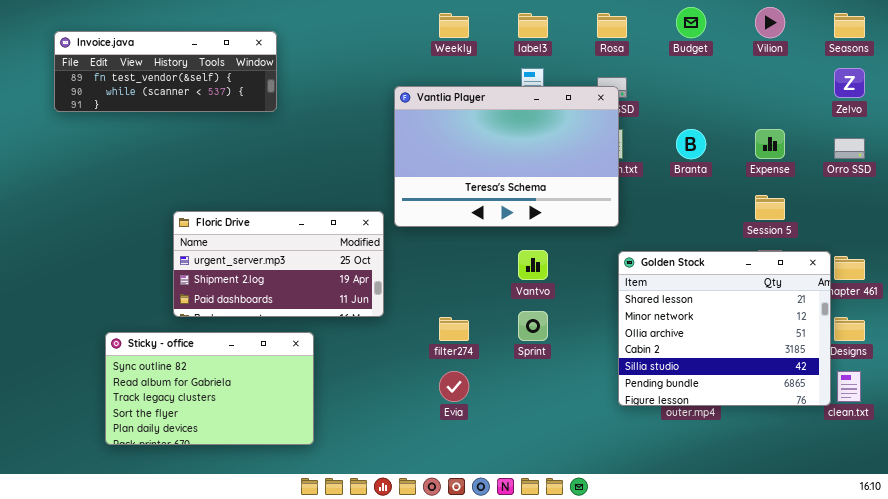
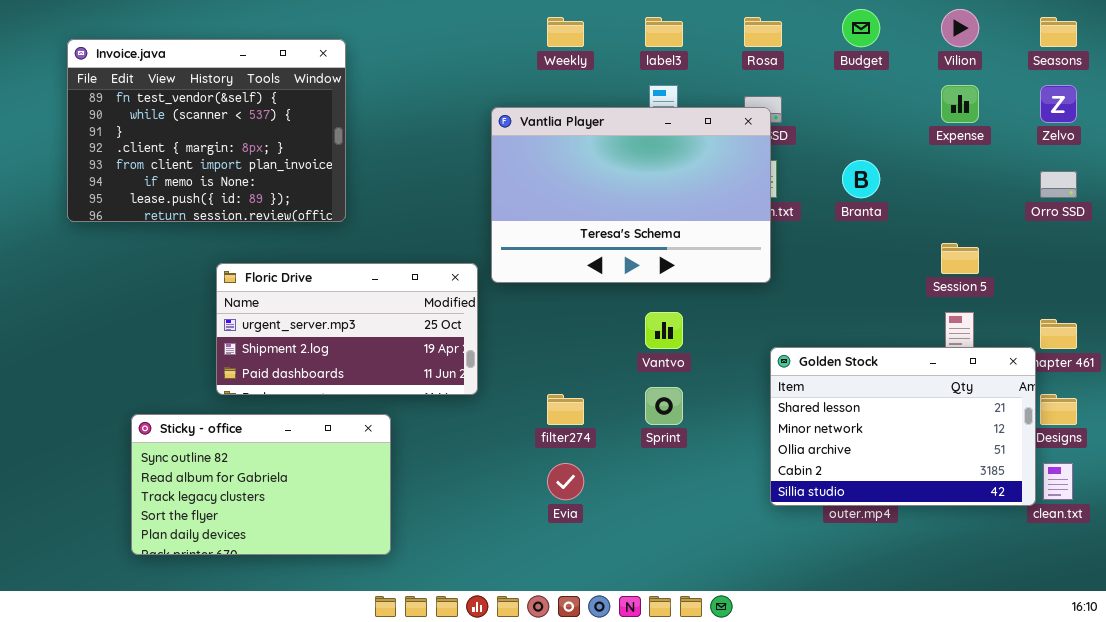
Invoice.java: [54,31,277,112] -> [67,39,346,222], resized
Expense: [755,129,785,159] -> [941,85,979,123], moved
Golden Stock: [618,251,831,406] -> [770,347,1036,506], resized

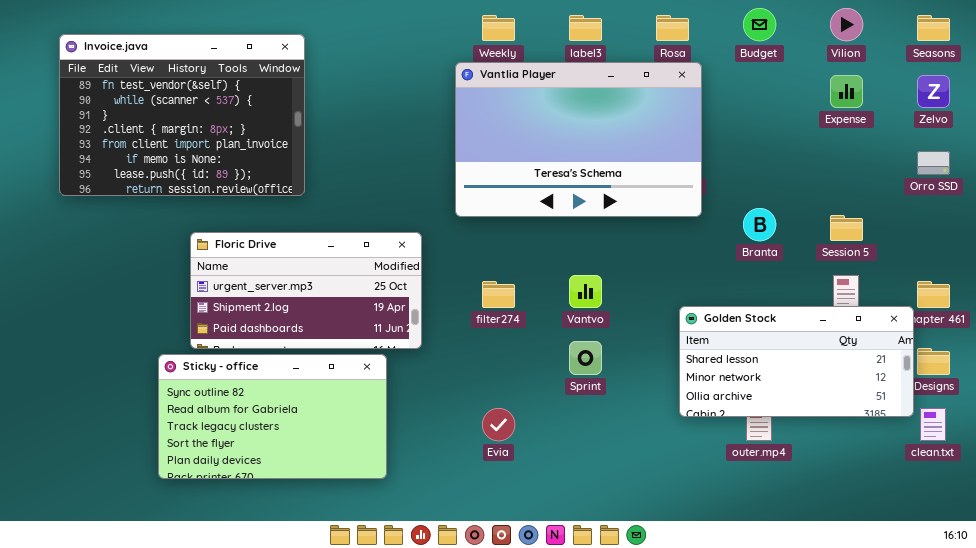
Vantlia Player: [491,107,771,283] -> [455,62,702,217], moved
Branta: [842,160,880,198] -> [743,208,776,241], moved
Golden Stock: [770,347,1036,506] -> [679,306,914,417], resized
filter274: [547,394,584,425] -> [482,281,515,308], moved
Sticky - office: [131,414,391,555] -> [158,354,387,479], moved

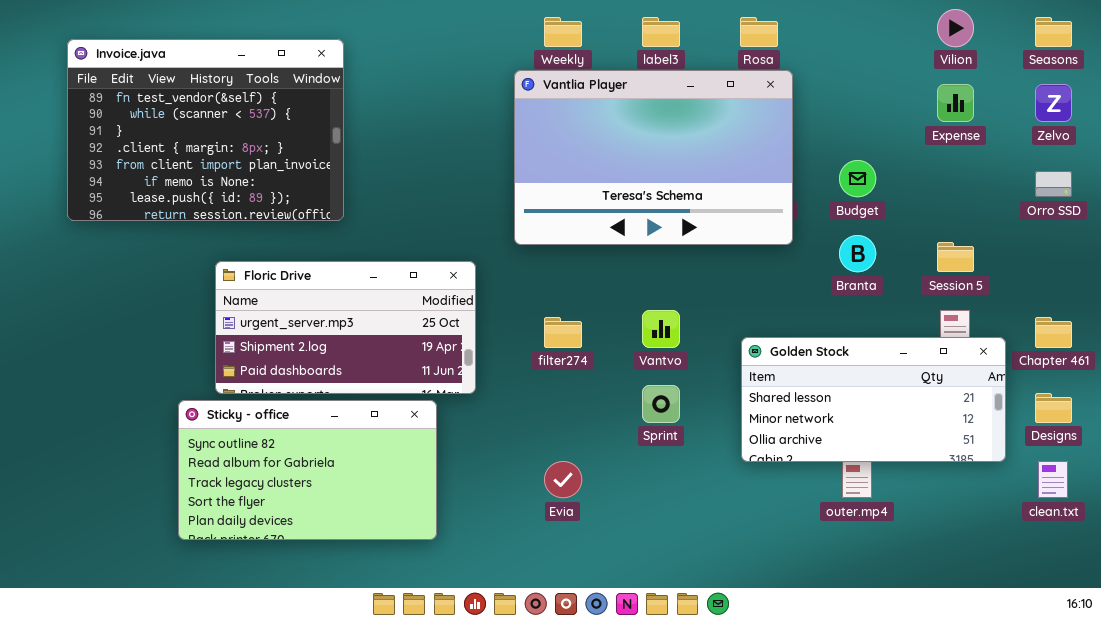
Budget: [743,8,776,41] -> [839,160,876,197], moved
Golden Stock: [679,306,914,417] -> [741,337,1006,462], moved

